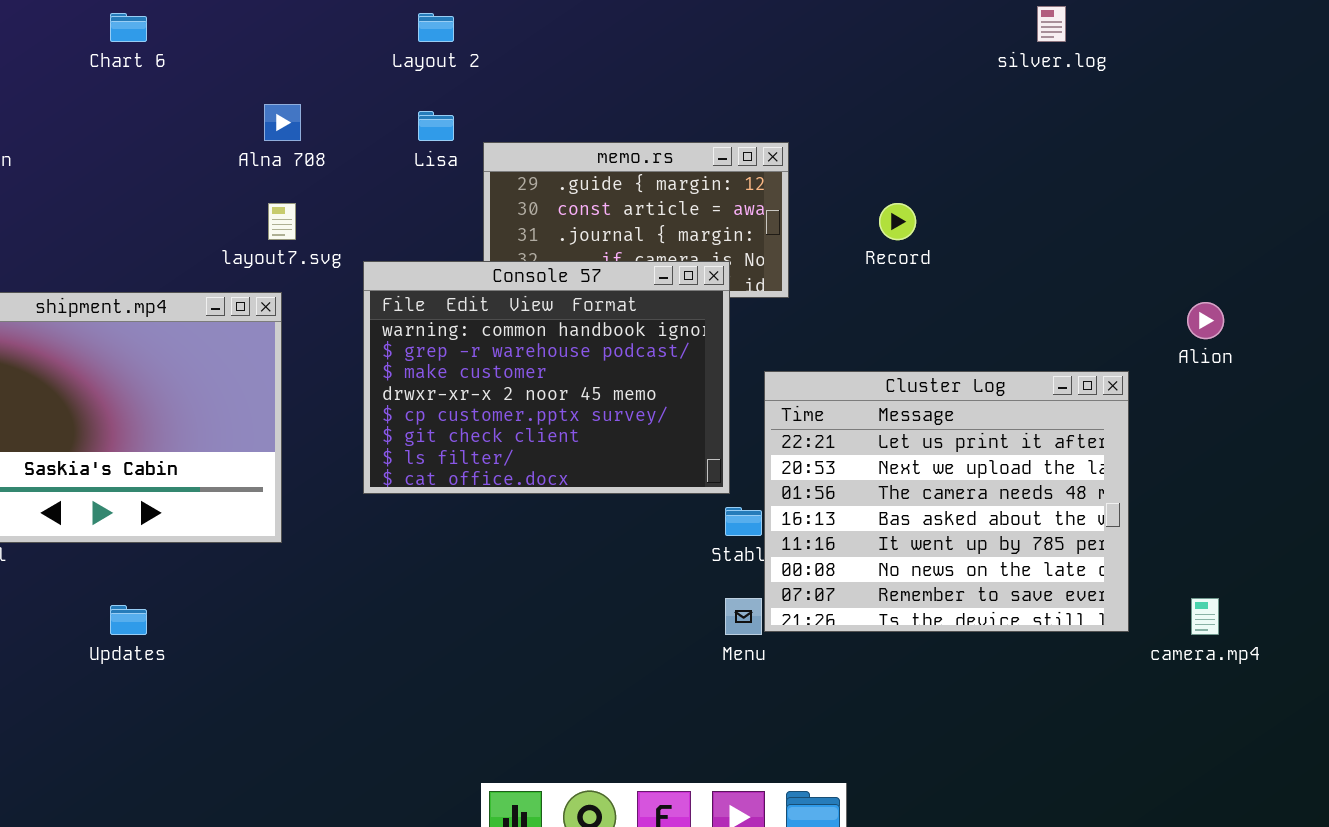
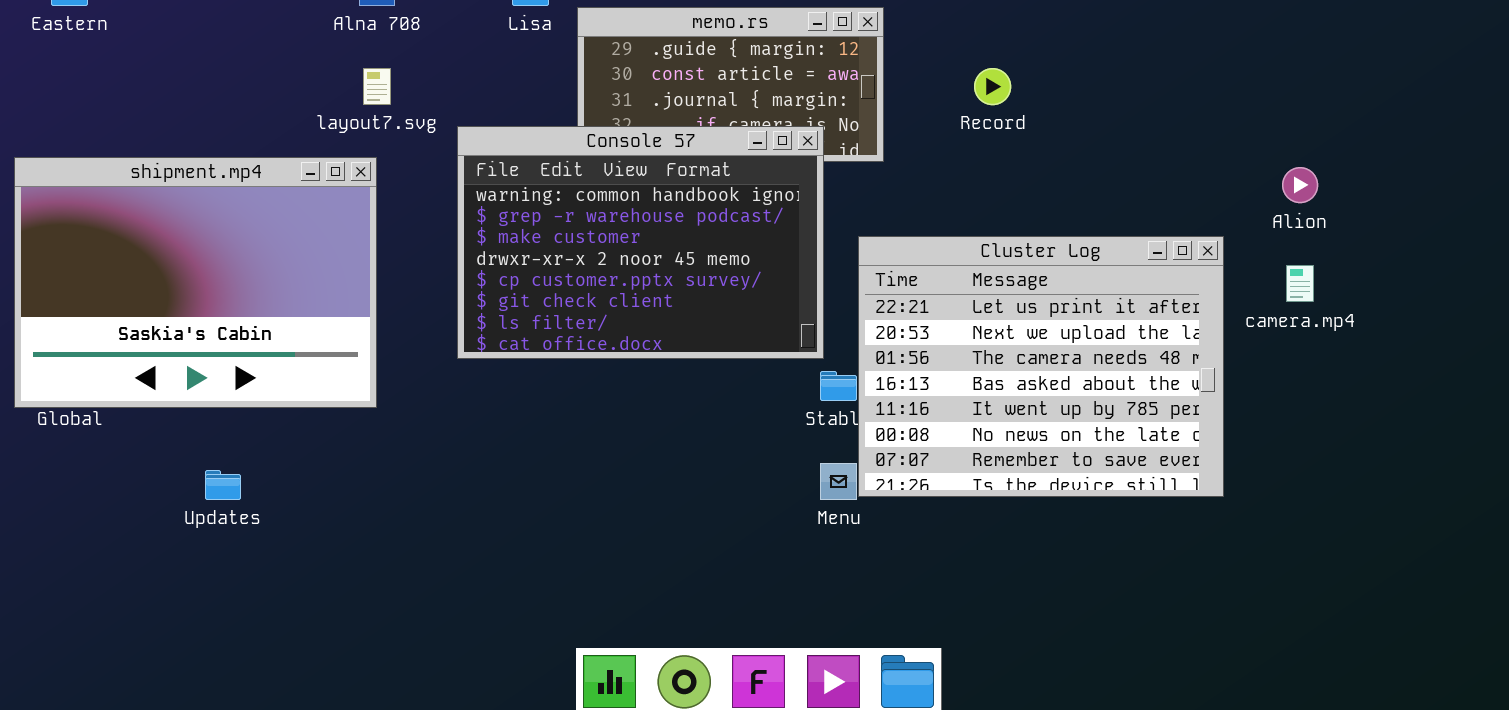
camera.mp4: [1191,598,1219,635] -> [1286,265,1314,302], moved

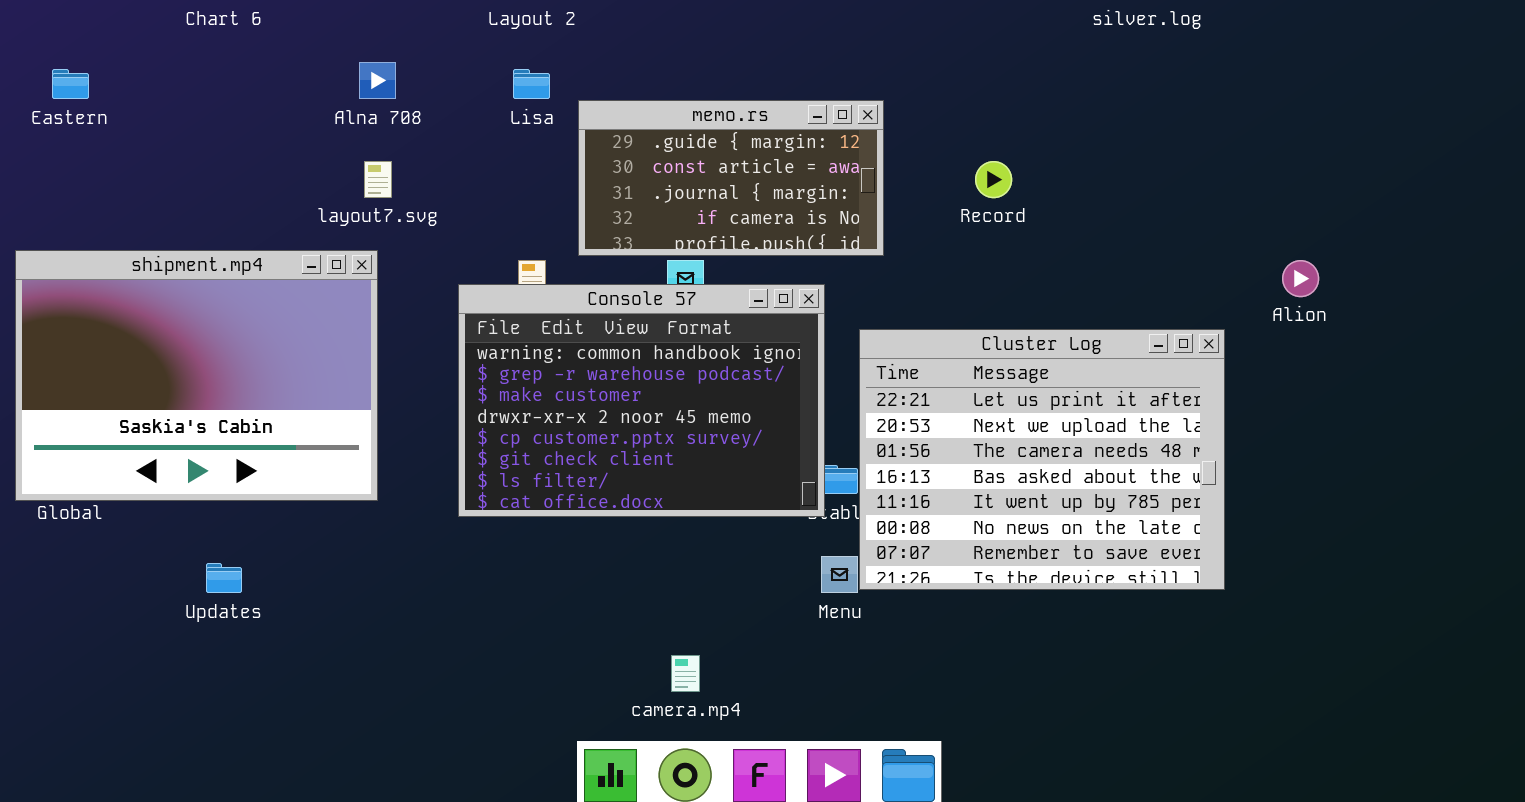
Console 57: [457,126,824,359] -> [458,284,825,517], moved
camera.mp4: [1286,265,1314,302] -> [671,655,700,692], moved

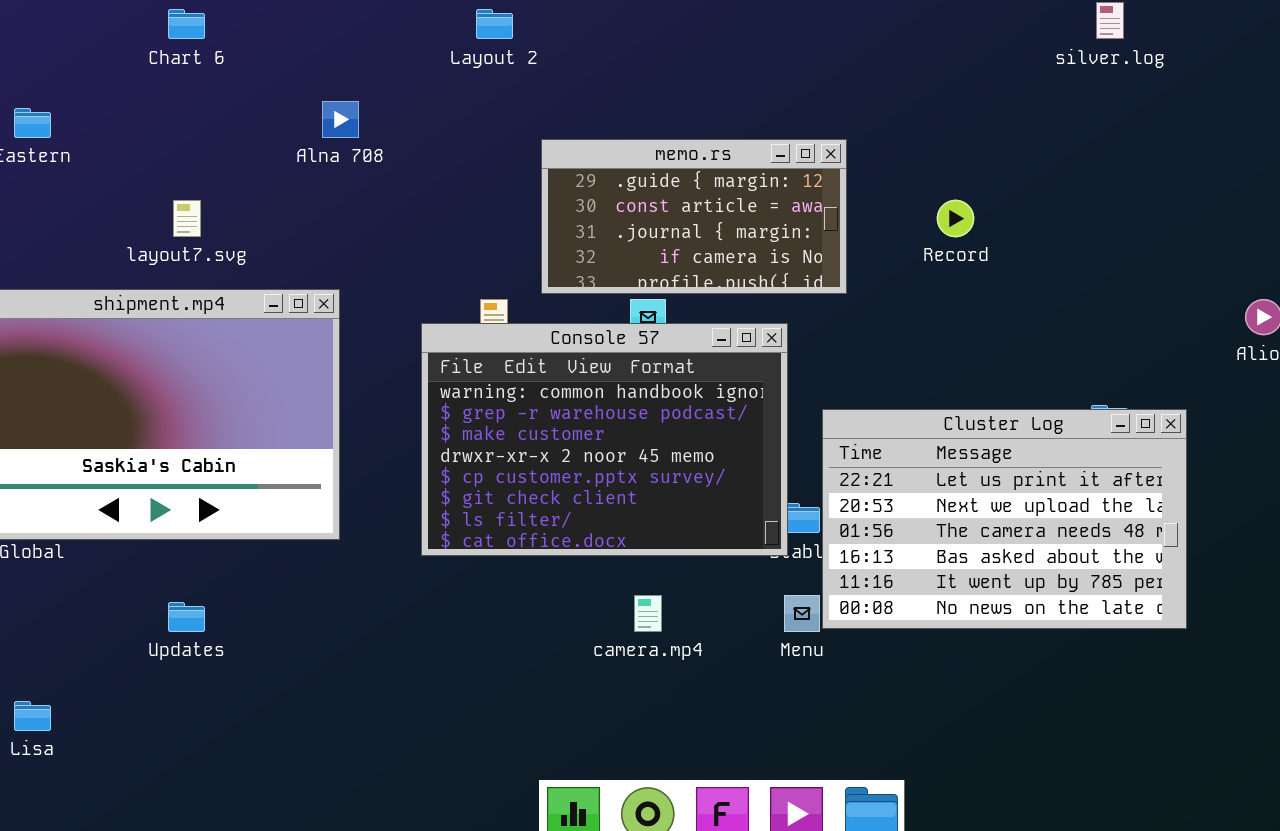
Lisa: [513,69,550,99] -> [14,701,51,731], moved
layout7.svg: [364,161,392,198] -> [173,200,201,237], moved
Cluster Log: [859,329,1225,590] -> [822,409,1187,629], resized
camera.mp4: [671,655,700,692] -> [634,595,662,632], moved

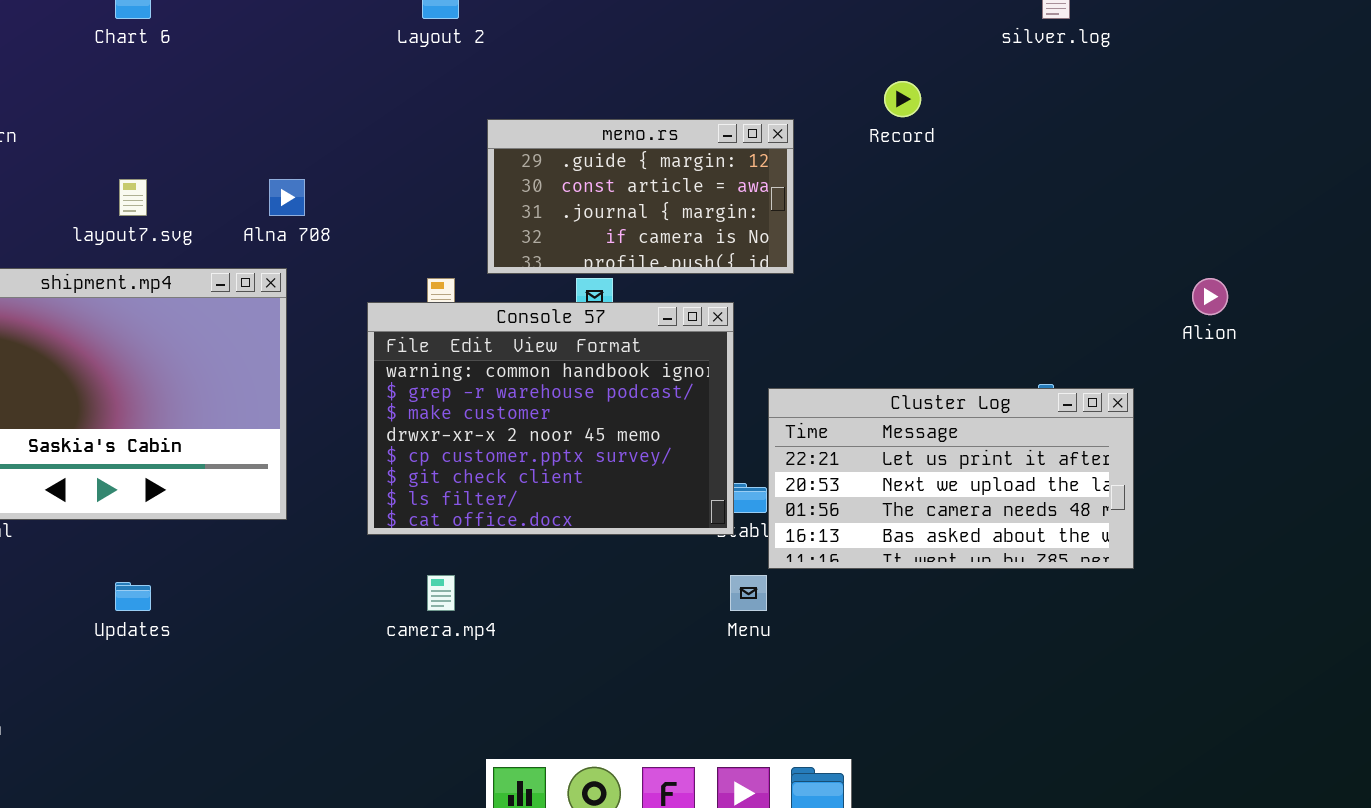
Alna 708: [322,101,359,138] -> [269,179,305,216], moved
Record: [937,200,974,237] -> [884,81,921,117], moved
Cluster Log: [822,409,1187,629] -> [768,388,1134,569], resized
camera.mp4: [634,595,662,632] -> [427,575,455,611], moved

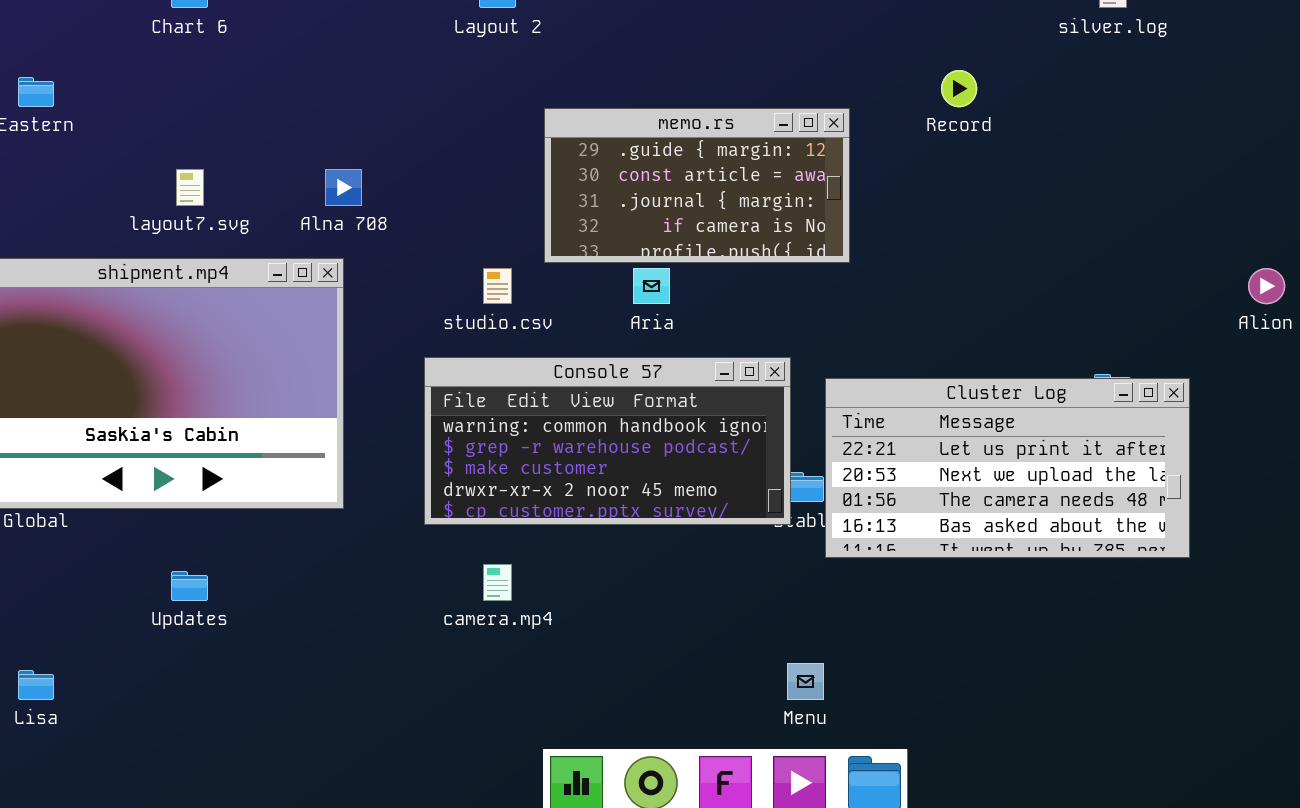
Console 57: [367,302,734,535] -> [424,357,791,525], resized
Menu: [730,575,767,611] -> [787,663,824,700], moved

